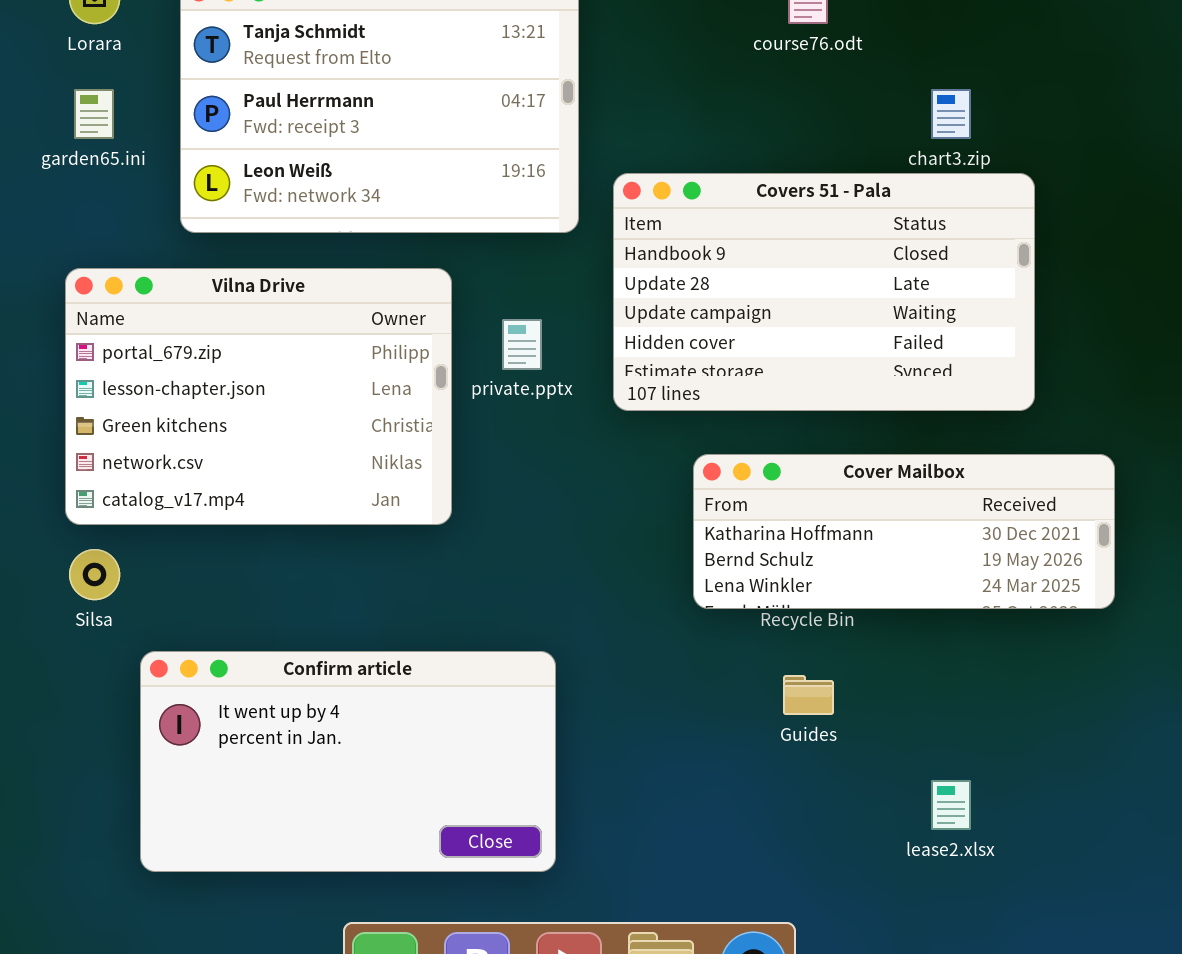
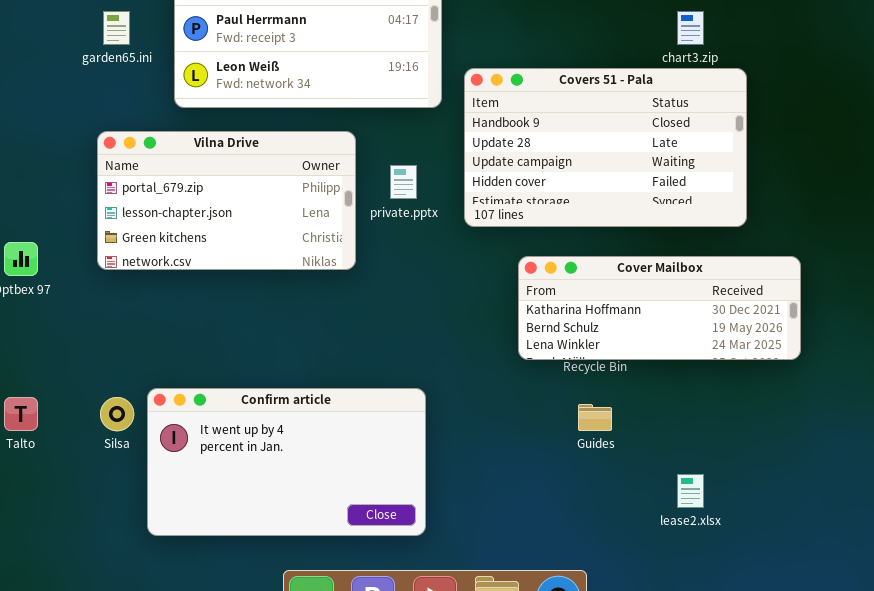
Vilna Drive: [65,268,452,525] -> [97,131,356,270], resized
Silsa: [69,549,120,600] -> [100,397,134,431], moved

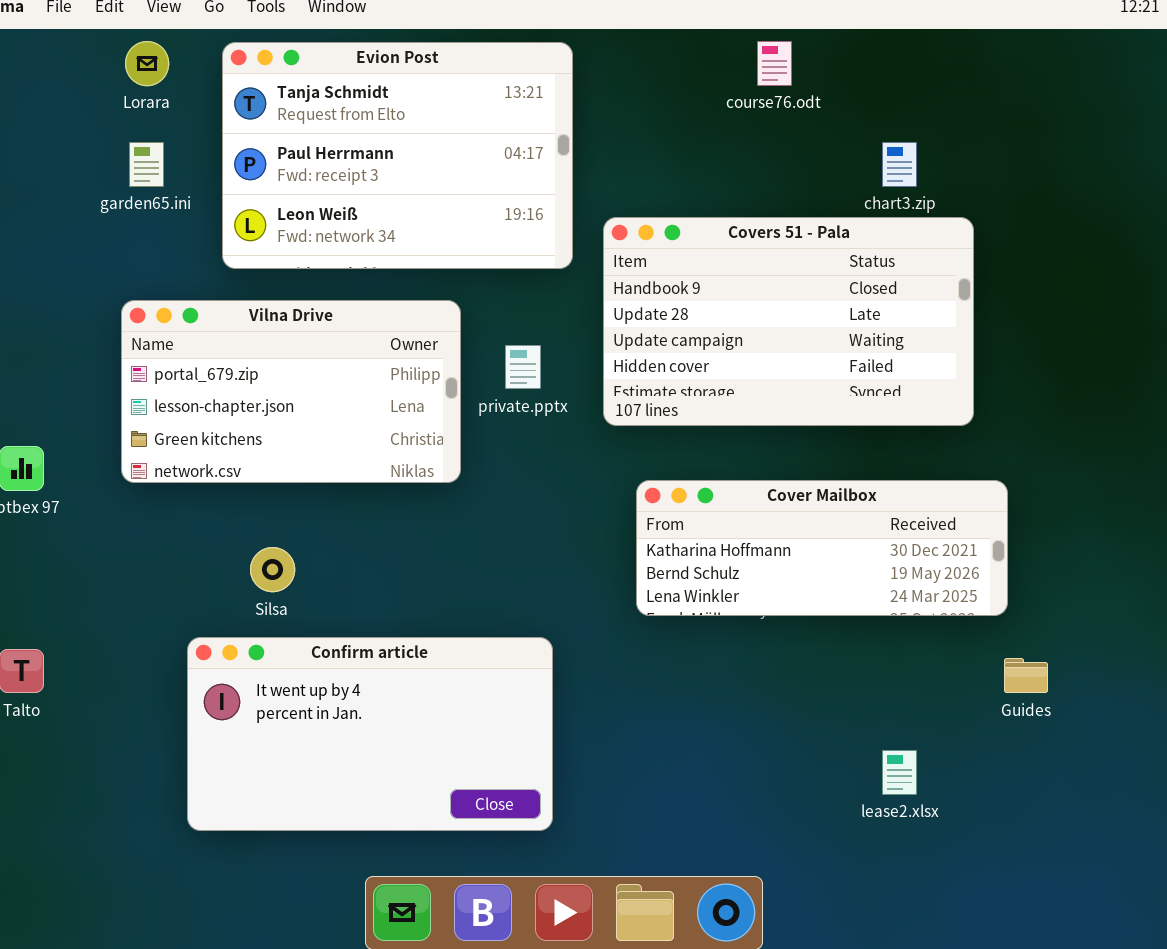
Cover Mailbox: [518,256,801,360] -> [636,480,1008,616], moved
Silsa: [100,397,134,431] -> [250,547,295,592], moved
Guides: [578,404,612,431] -> [1004,658,1048,693], moved

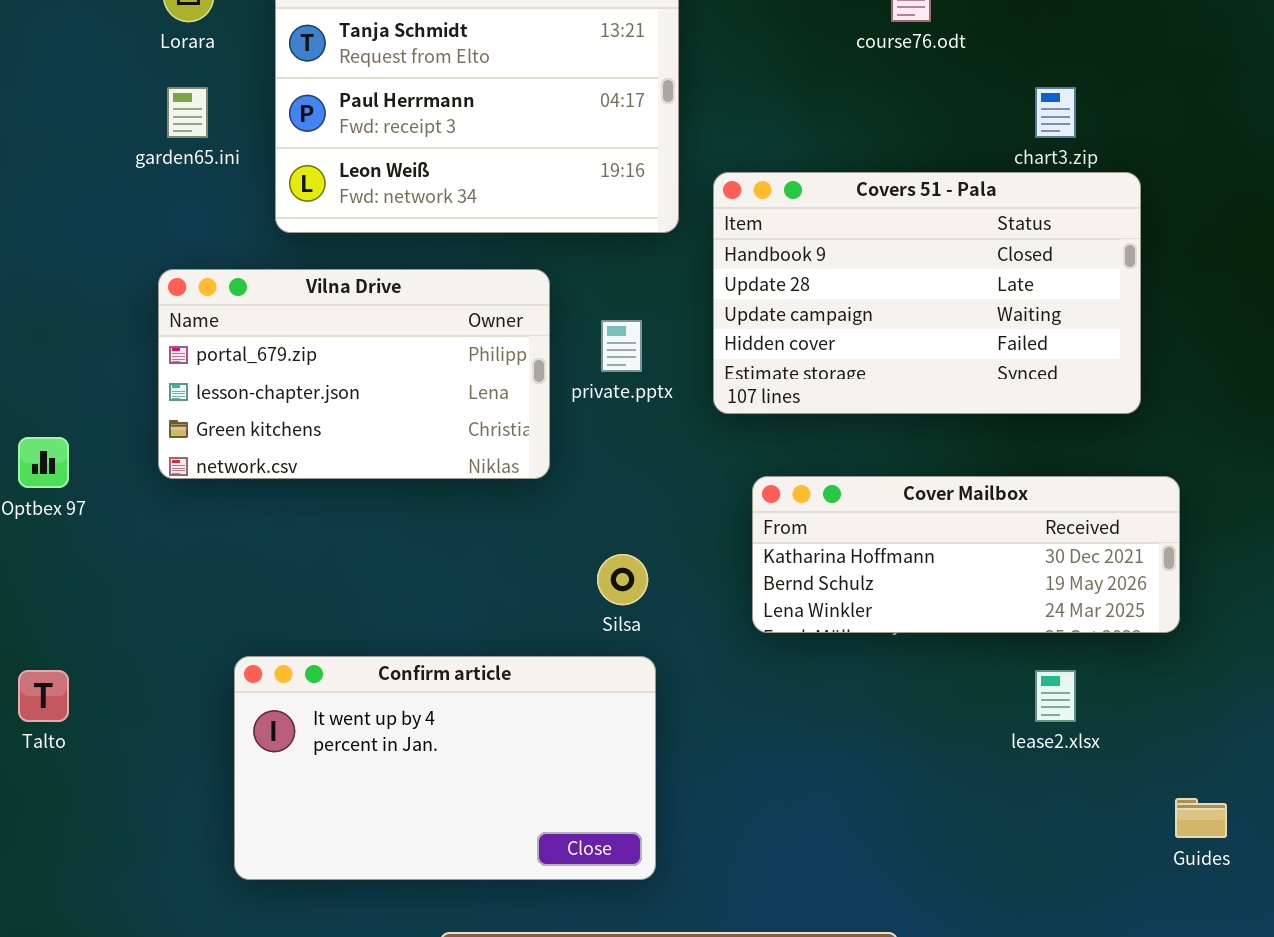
Silsa: [250,547,295,592] -> [597,554,648,605], moved
Guides: [1004,658,1048,693] -> [1175,798,1227,838], moved
lease2.xlsx: [882,750,917,795] -> [1035,670,1076,722], moved

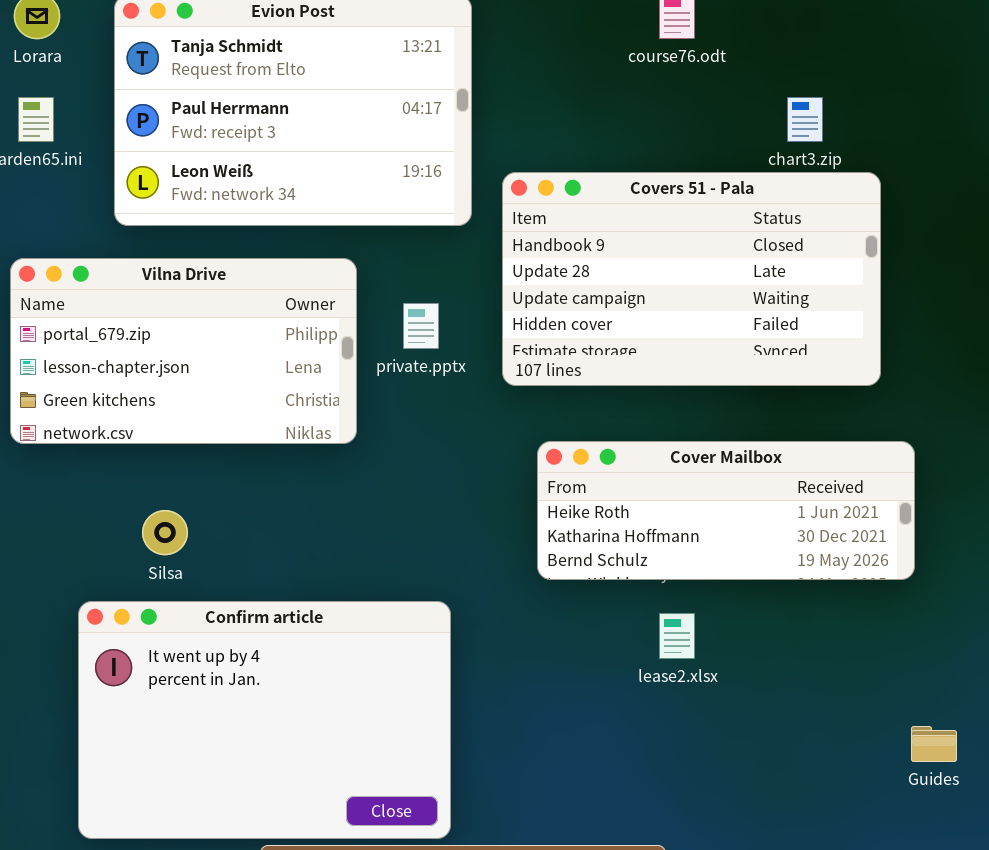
Cover Mailbox: [752,476,1180,633] -> [537,441,915,580], scrolled up 1 row
Silsa: [597,554,648,605] -> [142,510,188,555], moved
Confirm article: [234,656,656,880] -> [78,601,451,839], resized
lease2.xlsx: [1035,670,1076,722] -> [659,613,695,659], moved

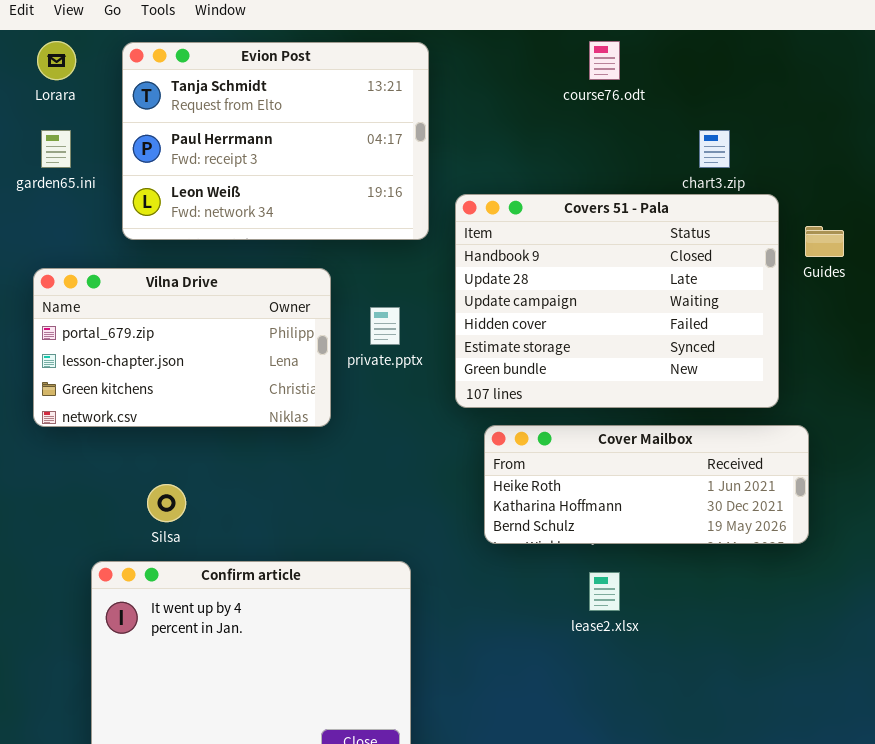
Covers 51 - Pala: [502,172,881,386] -> [455,194,779,408], resized
Guides: [911,726,957,762] -> [805,226,844,257], moved

